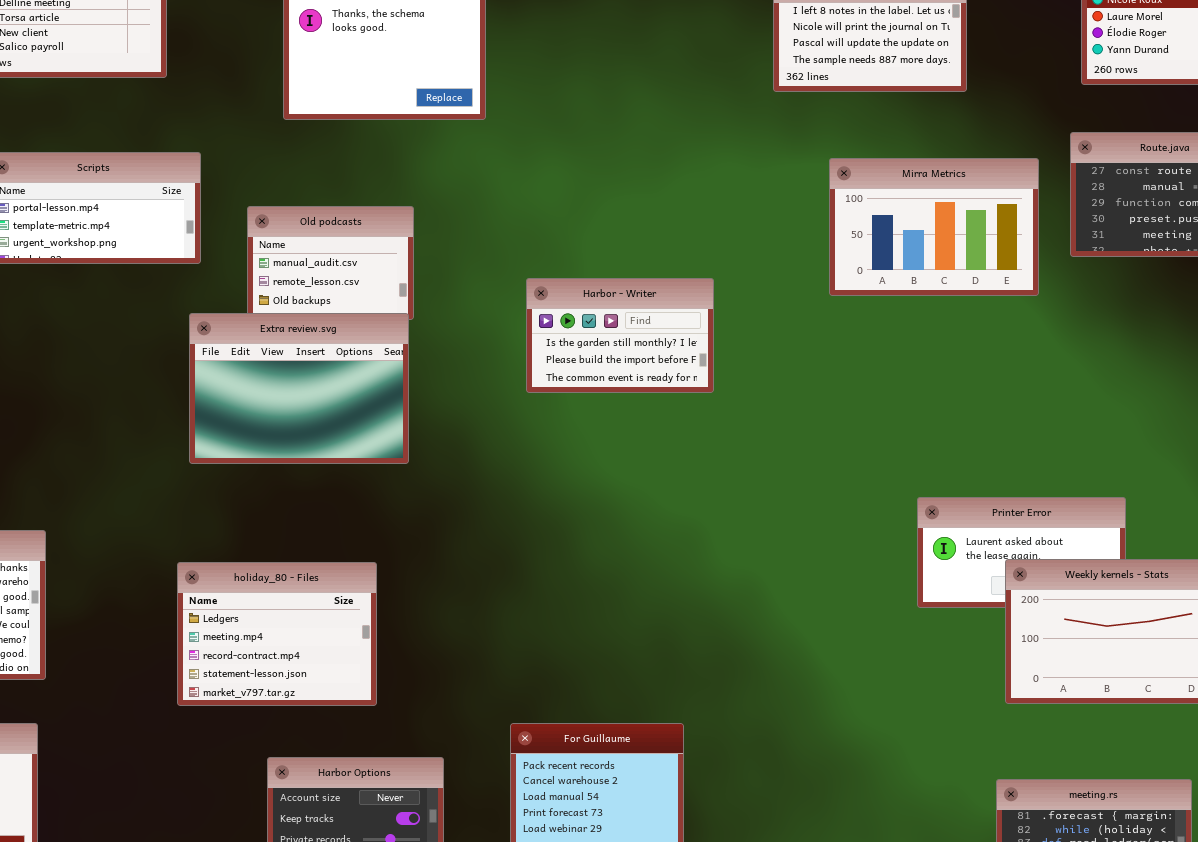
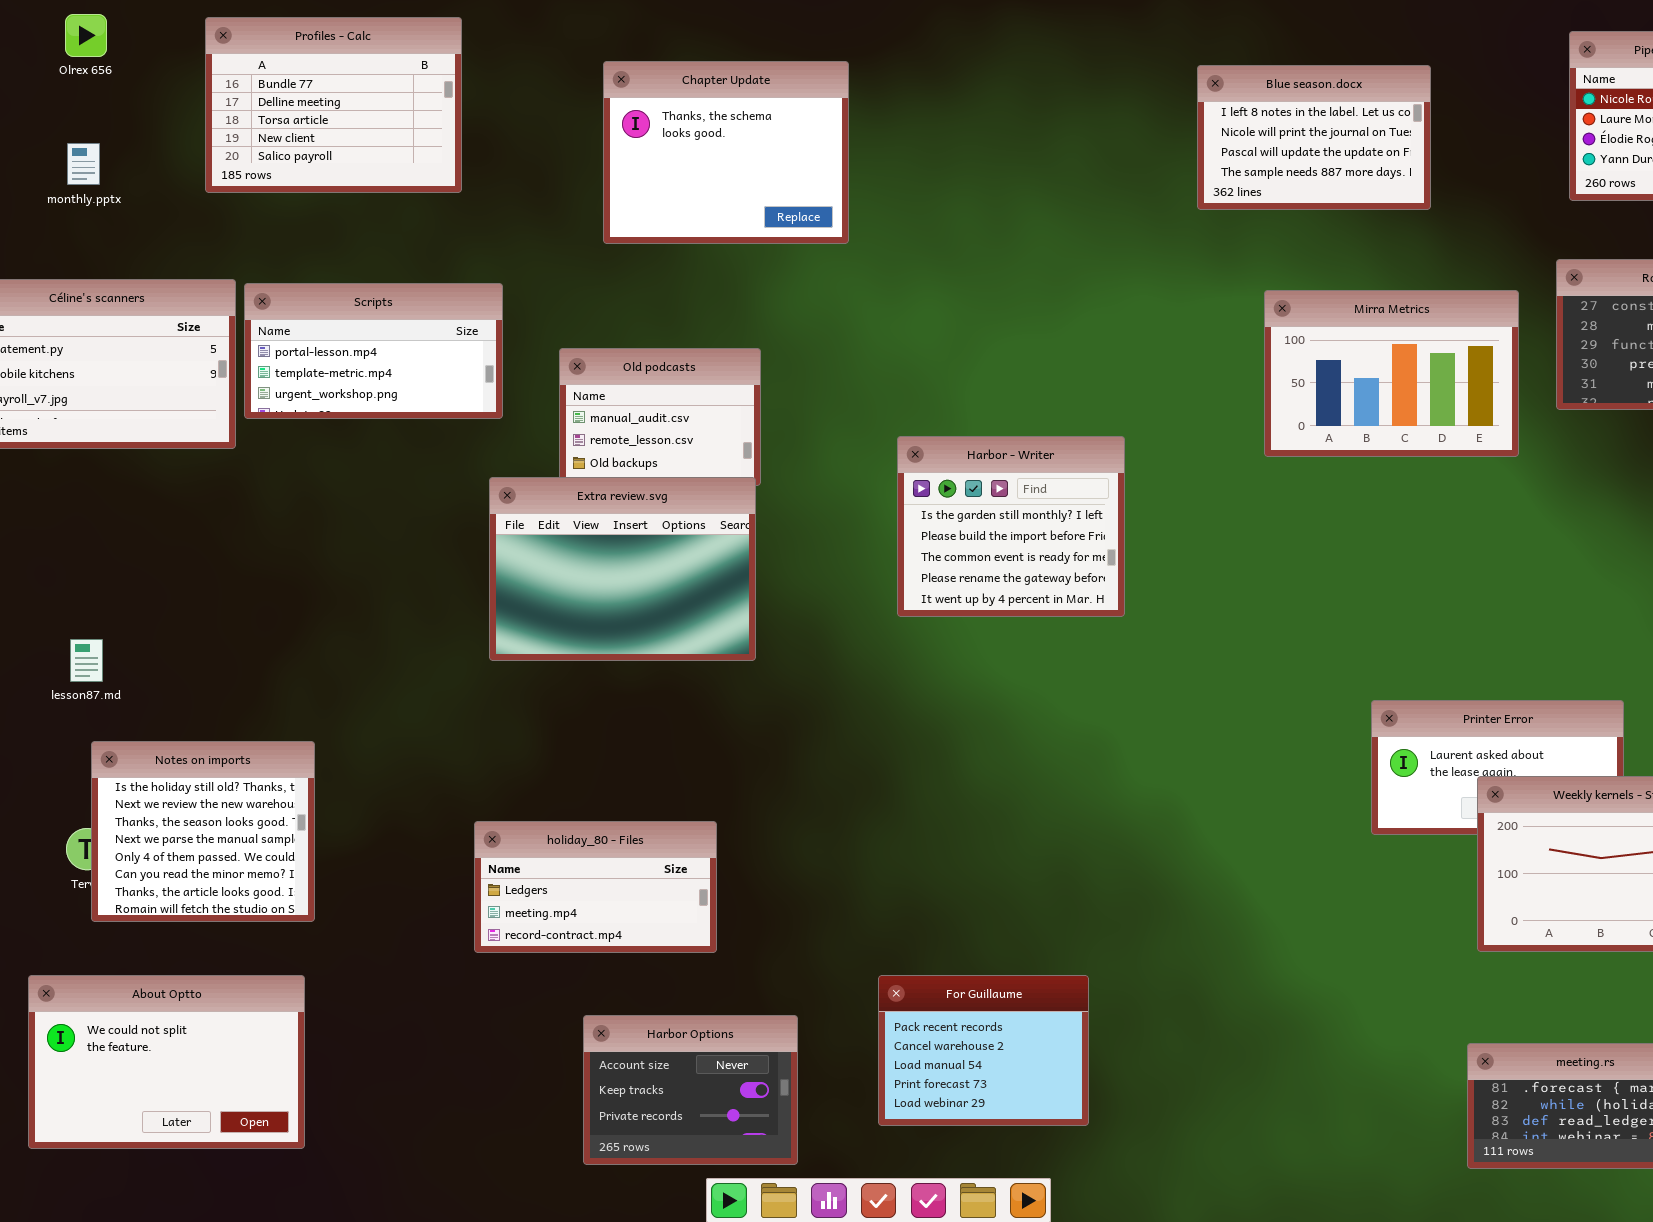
Harbor - Writer: [526,278,714,393] -> [897,436,1125,617], resized
holiday_80 - Files: [177,562,377,706] -> [474,821,717,953], resized

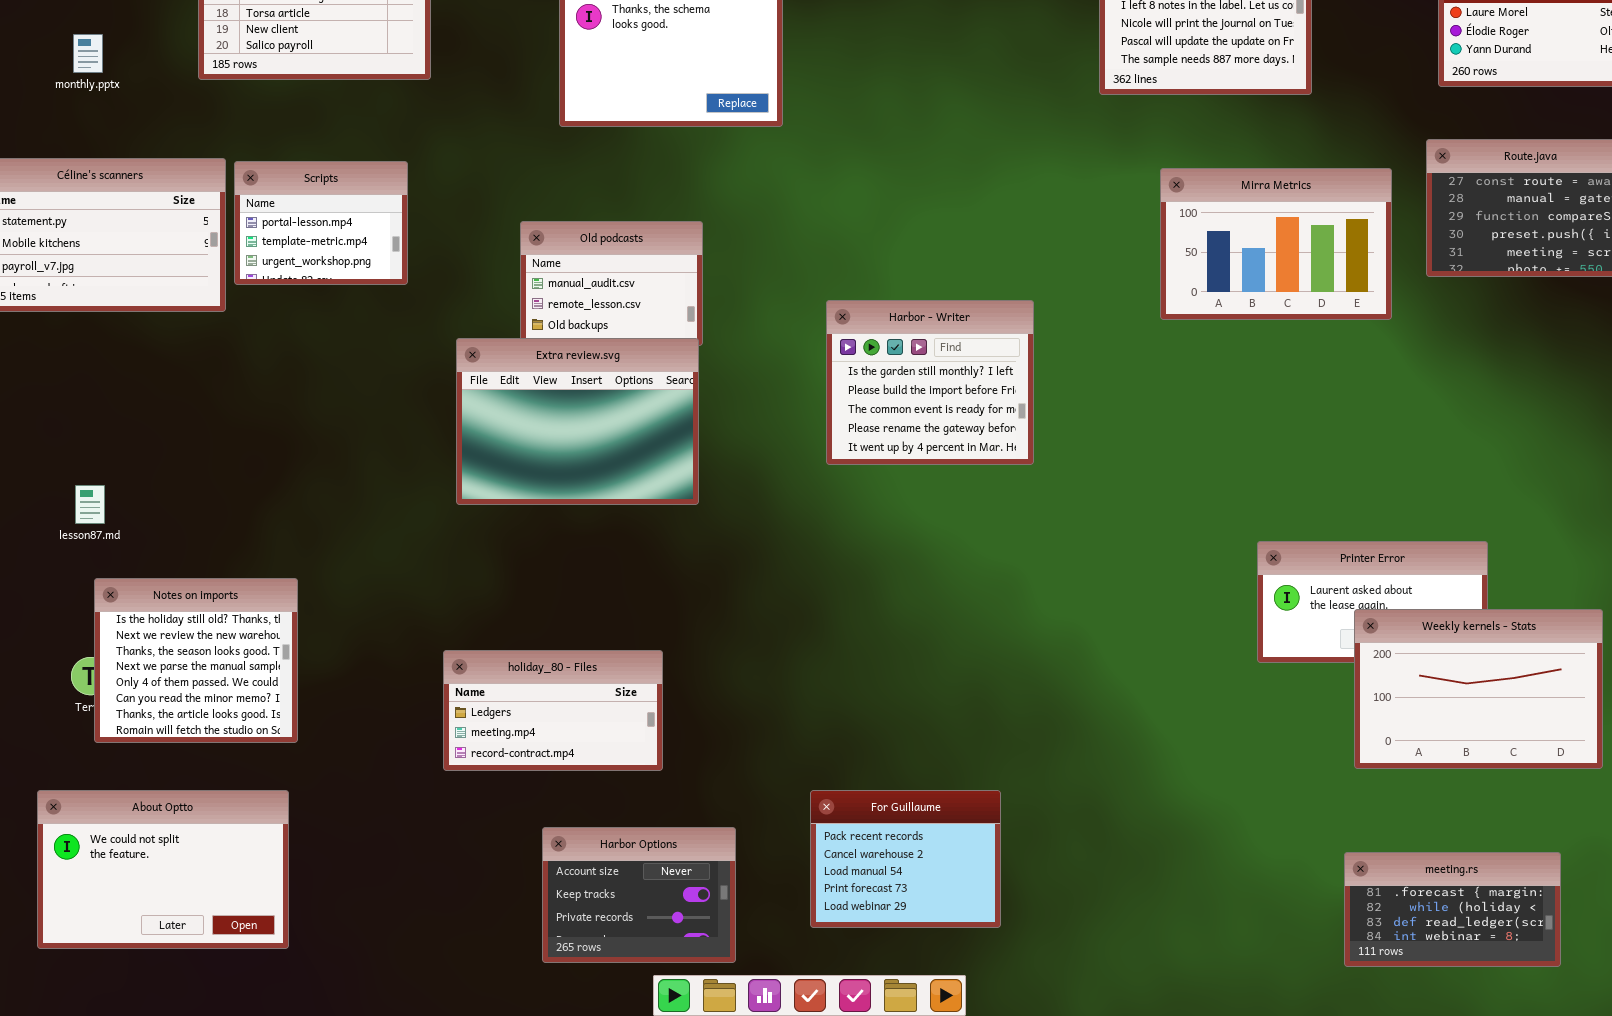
Scripts: [244,283,503,419] -> [234,161,408,285], resized

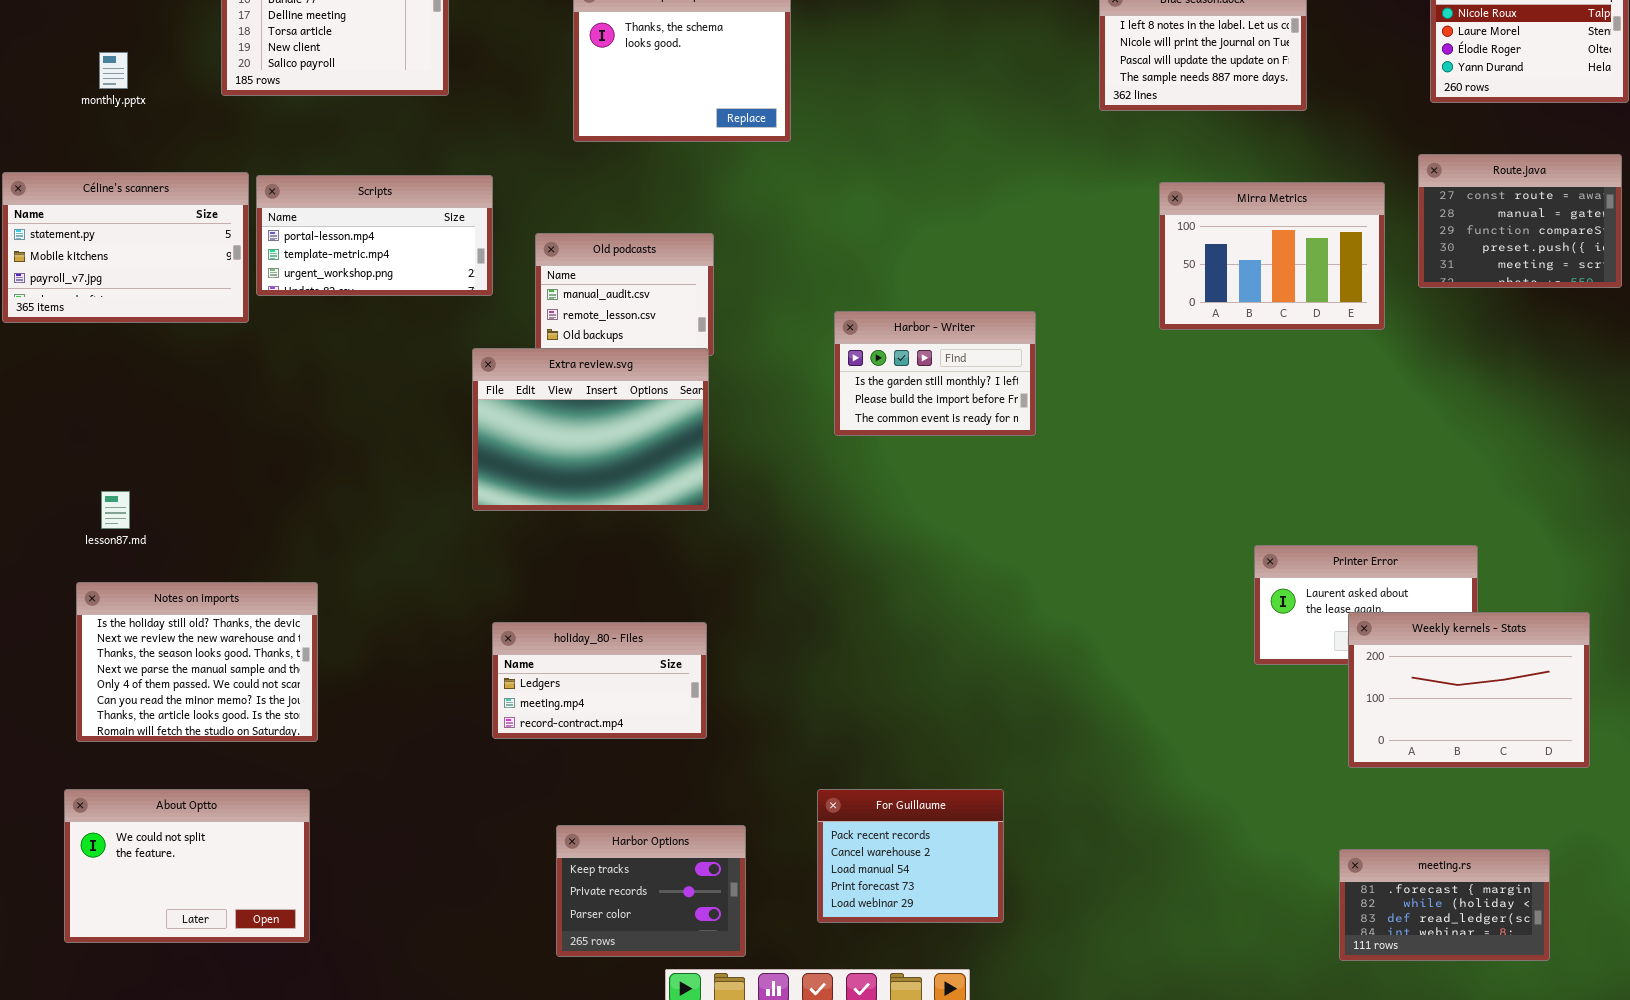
Scripts: [234,161,408,285] -> [256,175,493,296], resized
Harbor - Writer: [826,300,1034,465] -> [834,311,1036,436], resized
Notes on imports: [94,578,298,743] -> [76,582,318,742], resized
holiday_80 - Files: [443,650,663,771] -> [492,622,707,739], moved
Harbor Options: [542,827,736,963] -> [556,825,746,957], scrolled down 1 row

